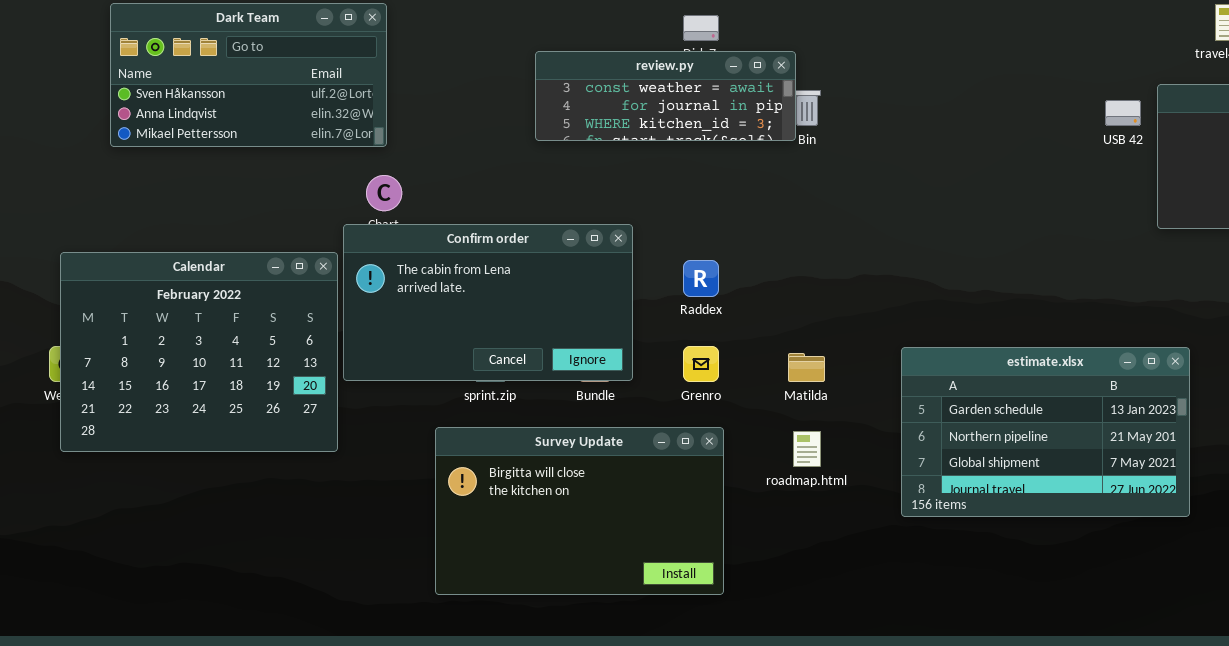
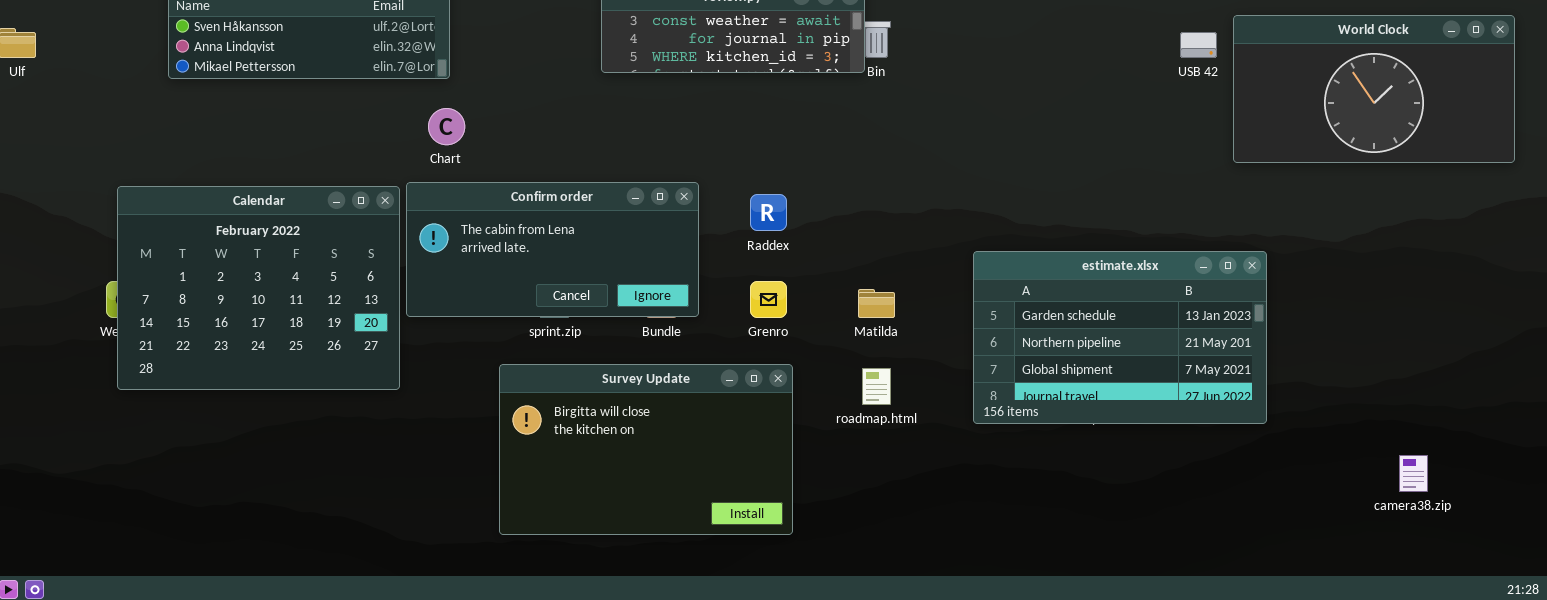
Confirm order: [343,224,633,381] -> [406,182,699,317], resized
estimate.xlsx: [901,347,1190,517] -> [973,251,1267,424], moved

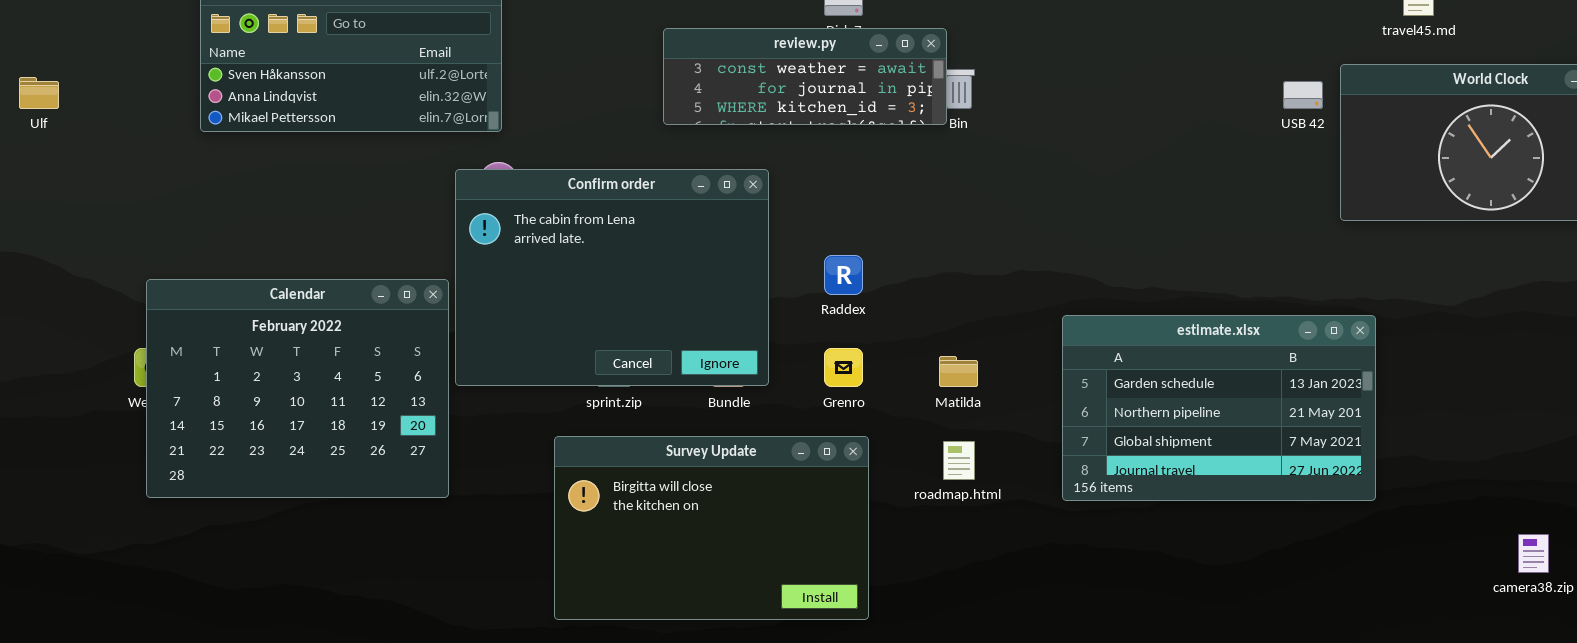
Confirm order: [406,182,699,317] -> [455,169,769,386], resized
Calendar: [117,186,400,390] -> [146,279,449,498], moved

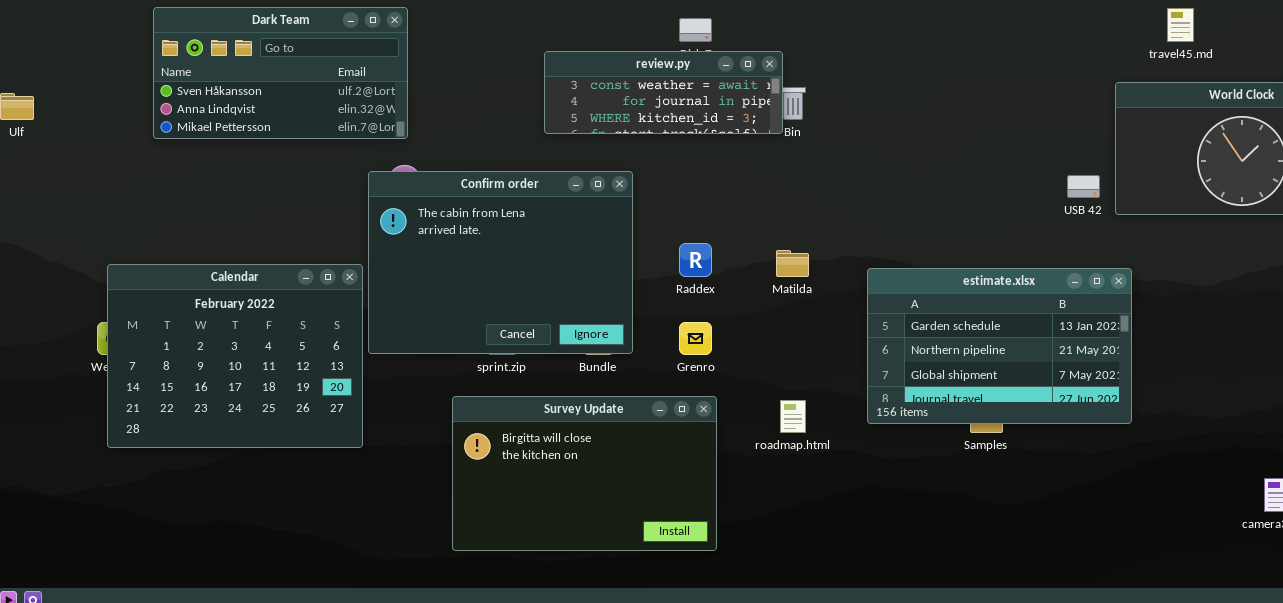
USB 42: [1283,81,1323,109] -> [1067,175,1100,198], moved
estimate.xlsx: [1062,315,1376,501] -> [867,268,1132,424], moved
Matilda: [939,356,978,387] -> [776,250,809,277], moved

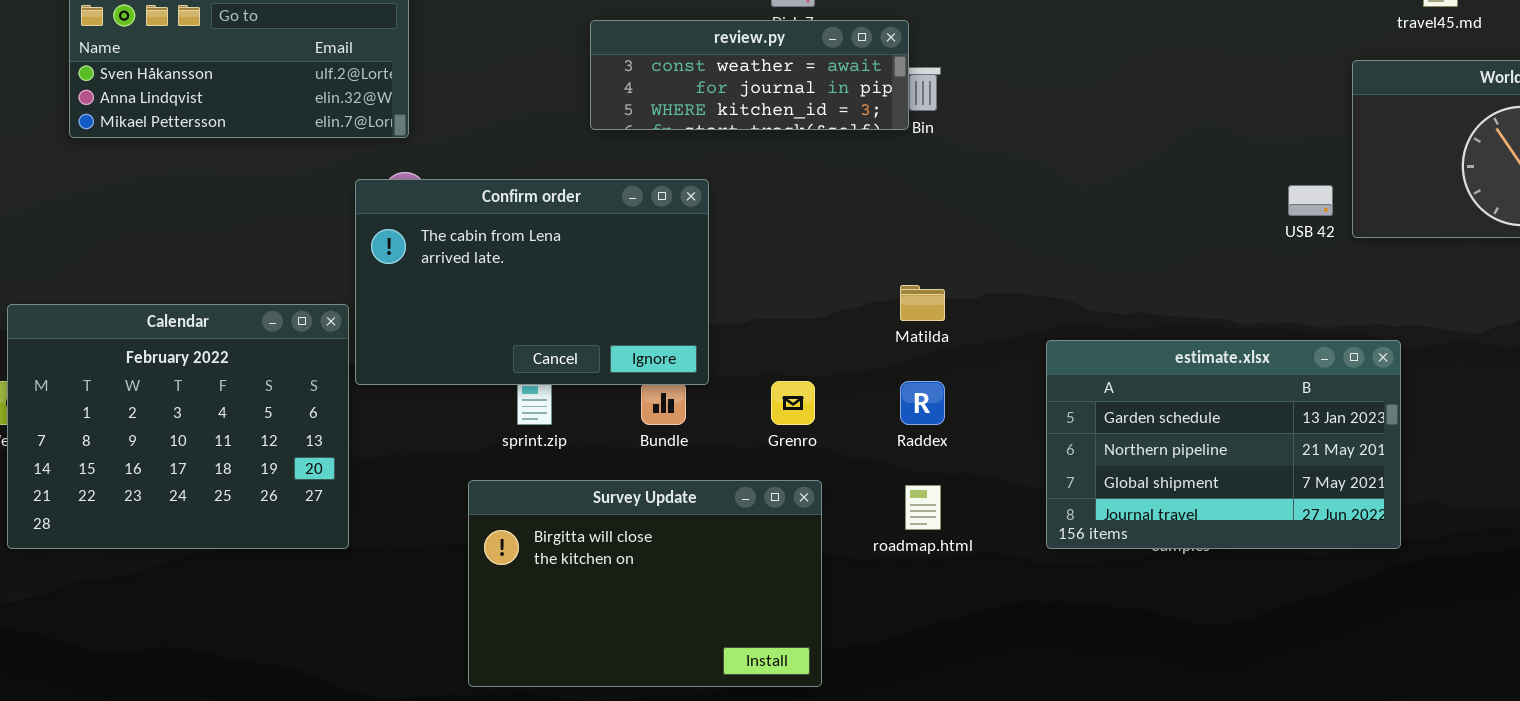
Confirm order: [368,171,633,354] -> [355,179,709,385], resized
Raddex: [679,243,712,277] -> [900,381,945,425], moved
estimate.xlsx: [867,268,1132,424] -> [1046,340,1401,549], moved

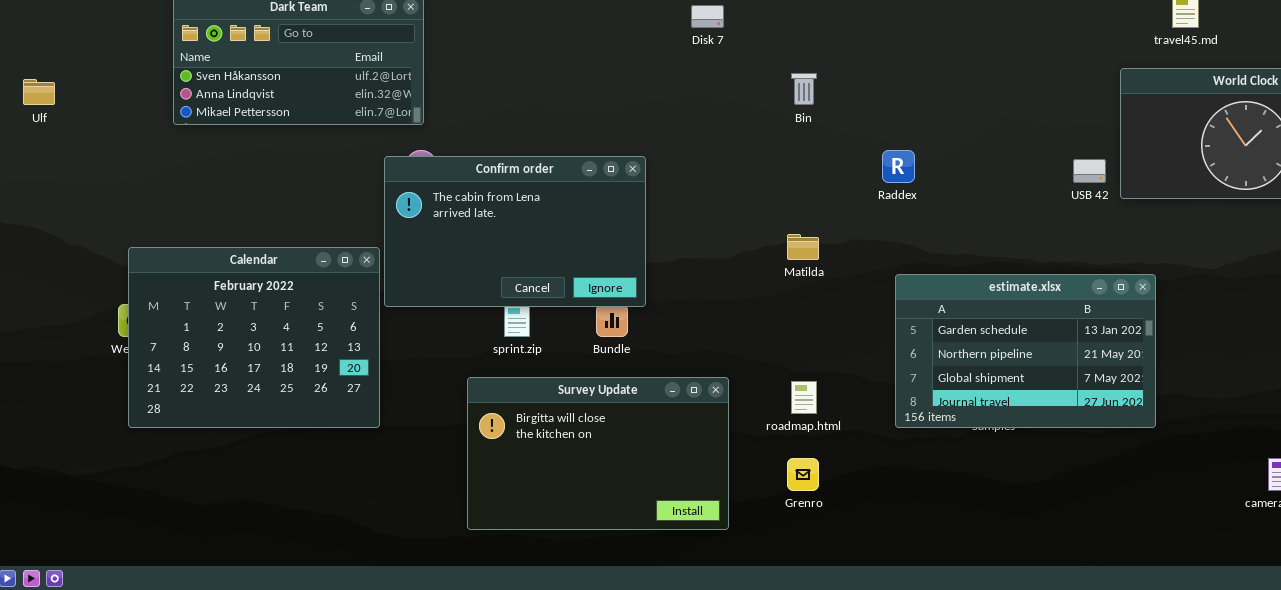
review.py: [590,20,909,130] -> none, closed
Grenro: [771,381,815,425] -> [787,458,819,491], moved
Raddex: [900,381,945,425] -> [882,150,915,183], moved

